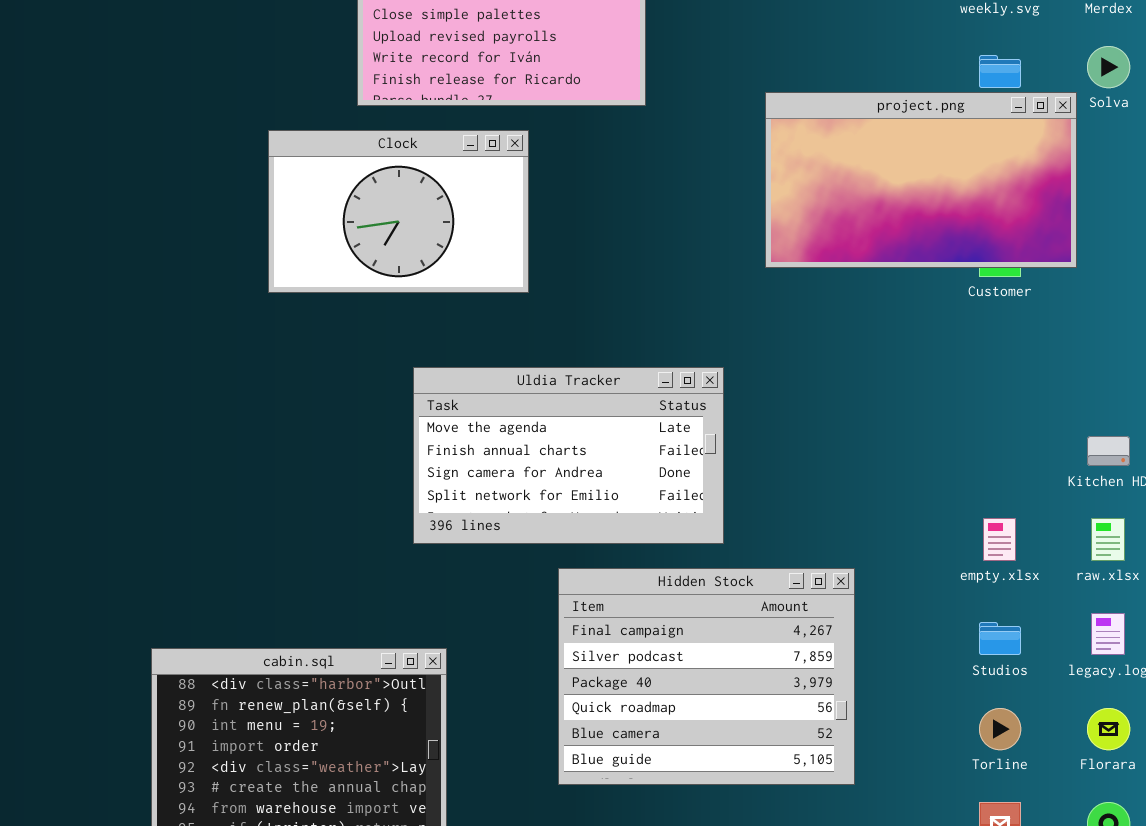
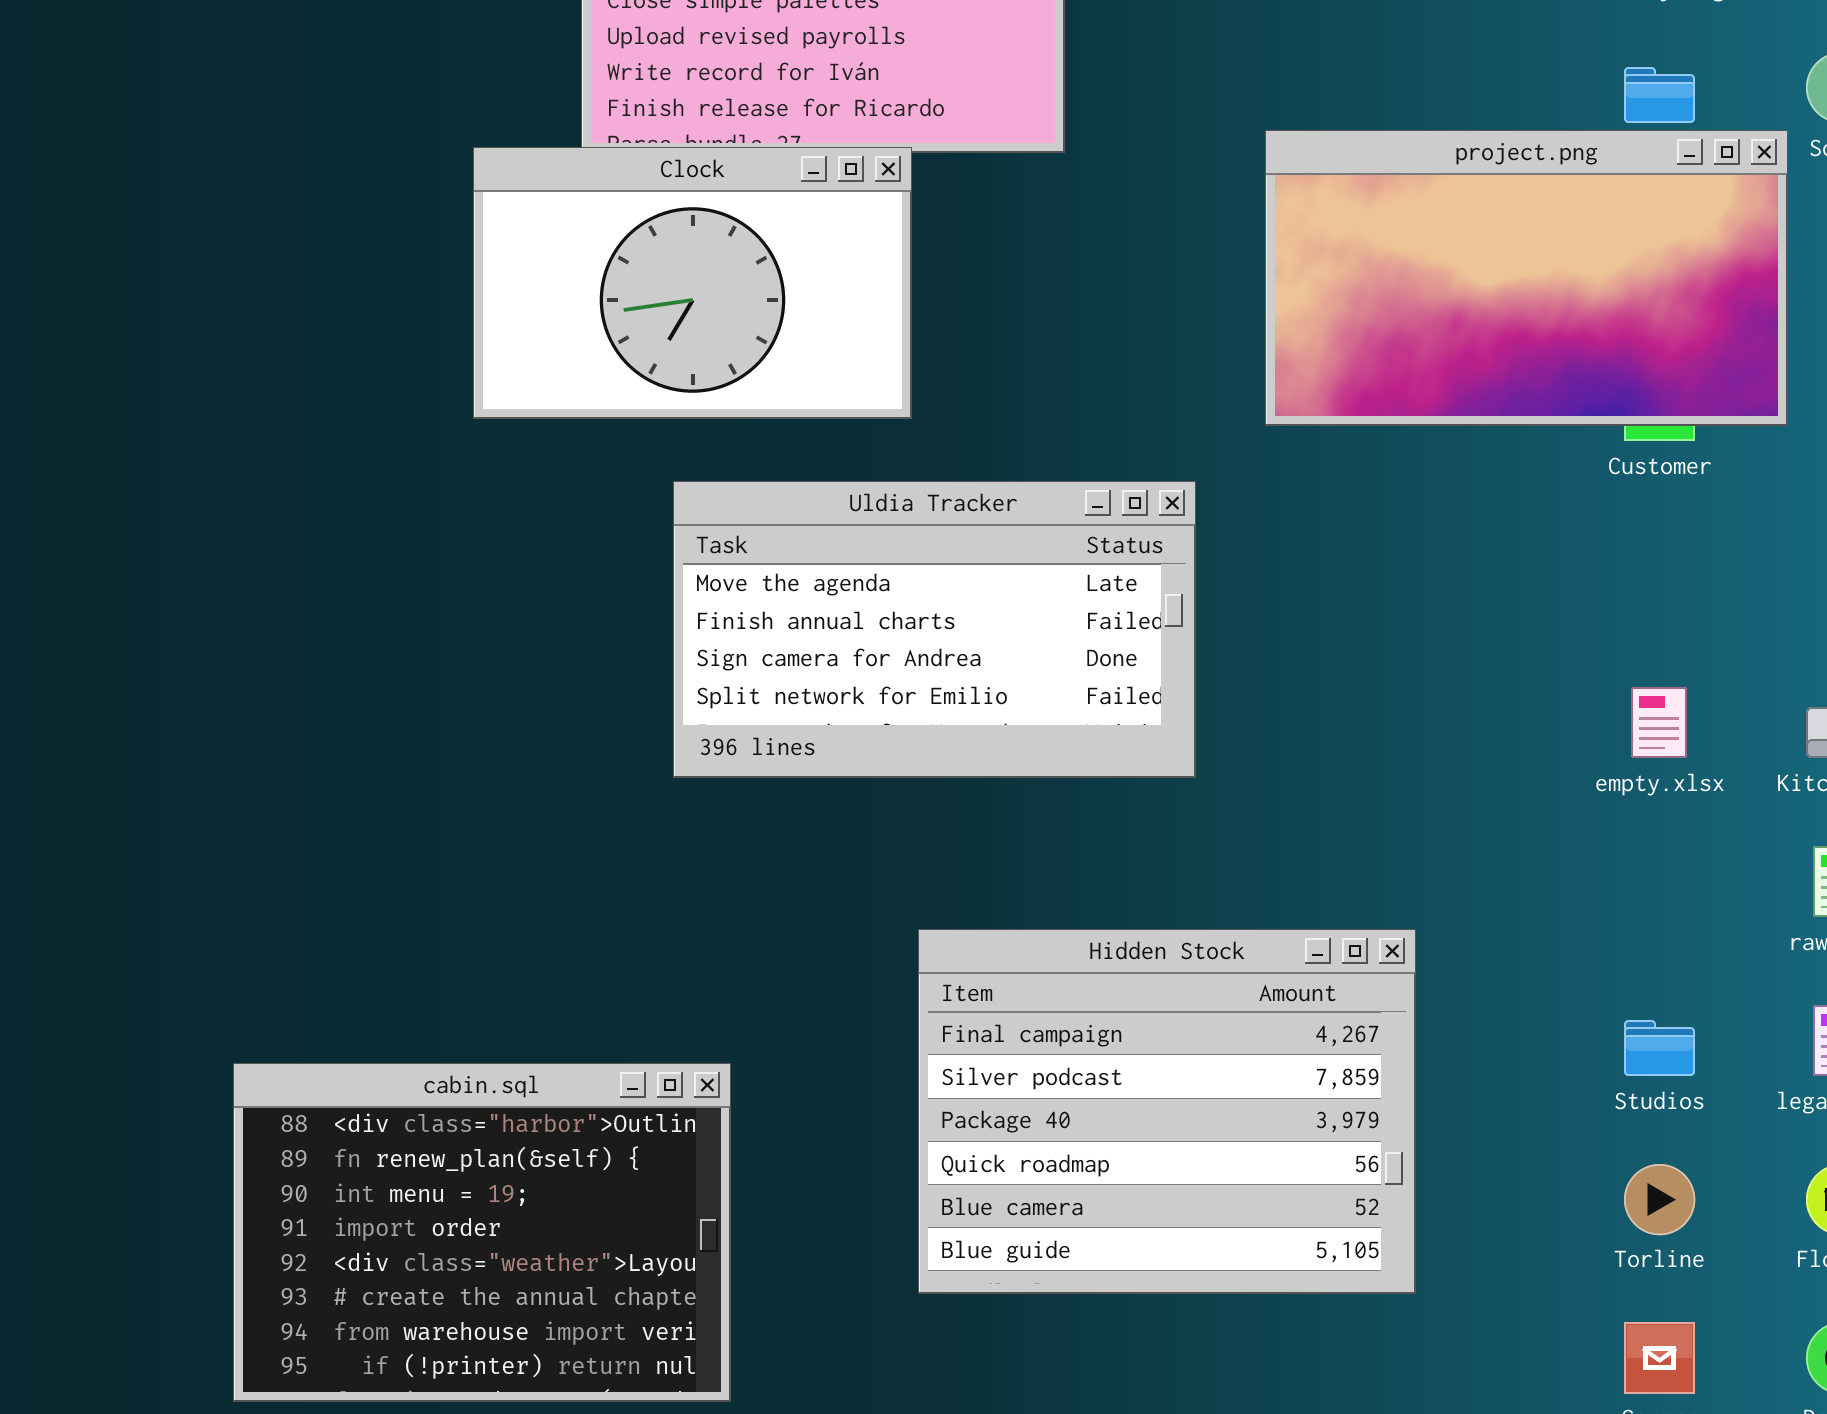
Clock: [268,130,529,293] -> [473,147,912,419], moved
Uldia Tracker: [413,367,724,544] -> [673,481,1196,778], moved
empty.xlsx: [983,518,1016,561] -> [1631,687,1687,758], moved

